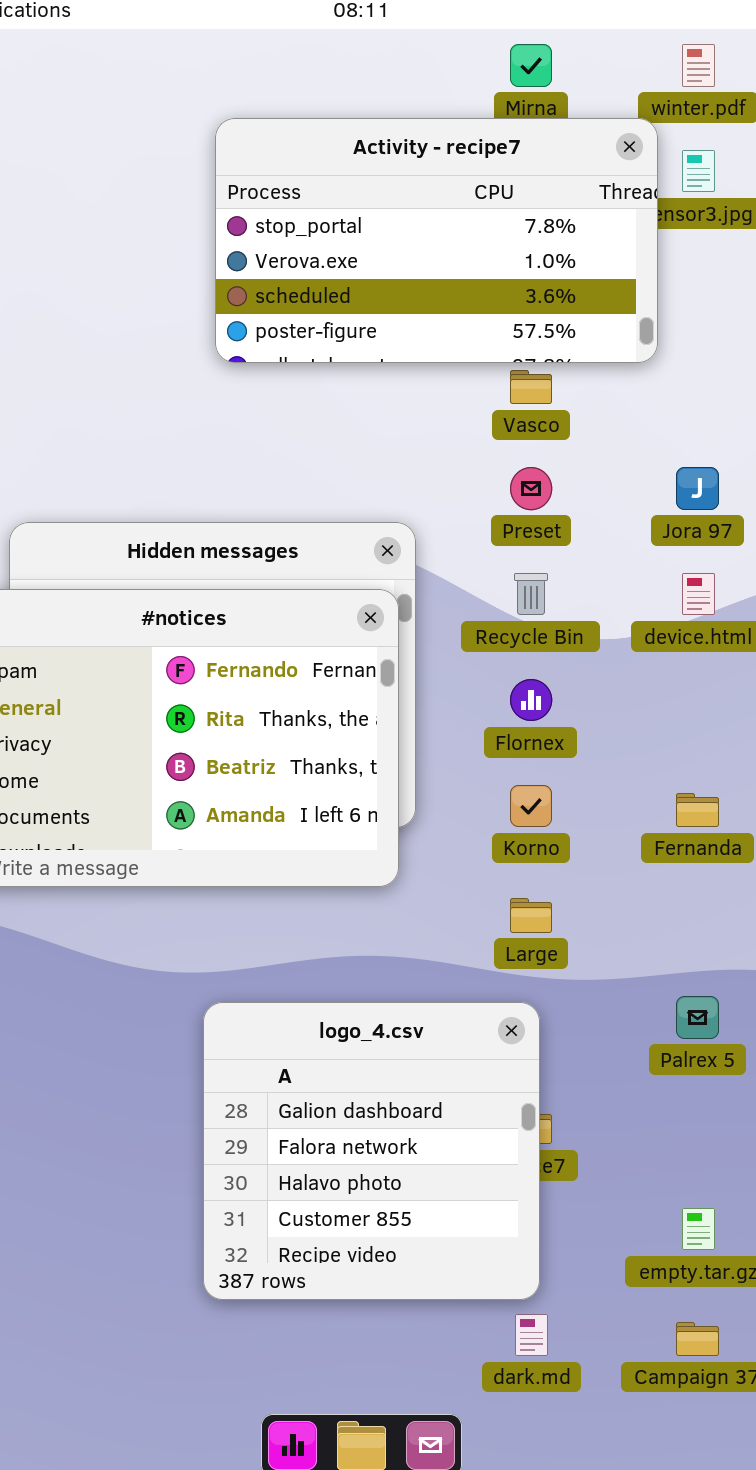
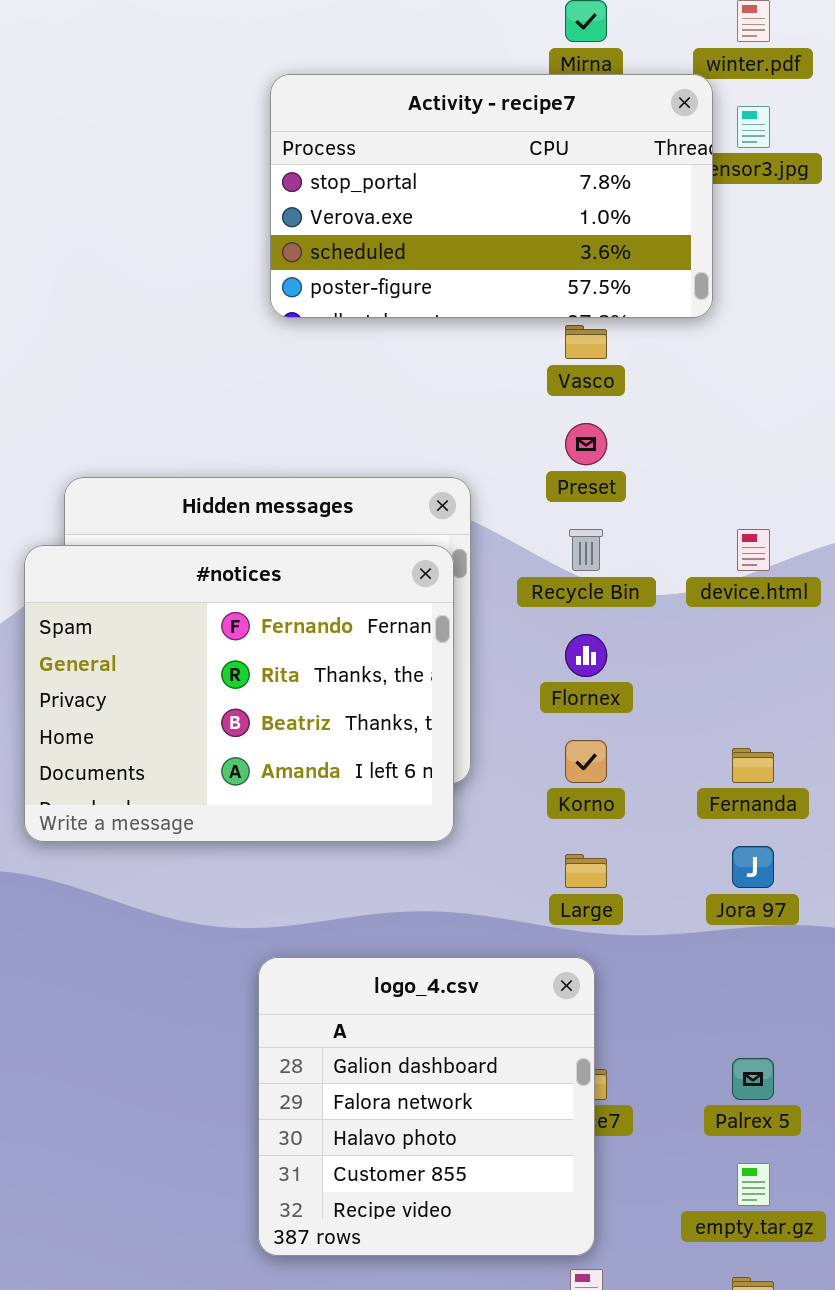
Jora 97: [676,467,719,510] -> [732,846,774,888], moved
Palrex 5: [676,996,719,1039] -> [732,1058,774,1100], moved

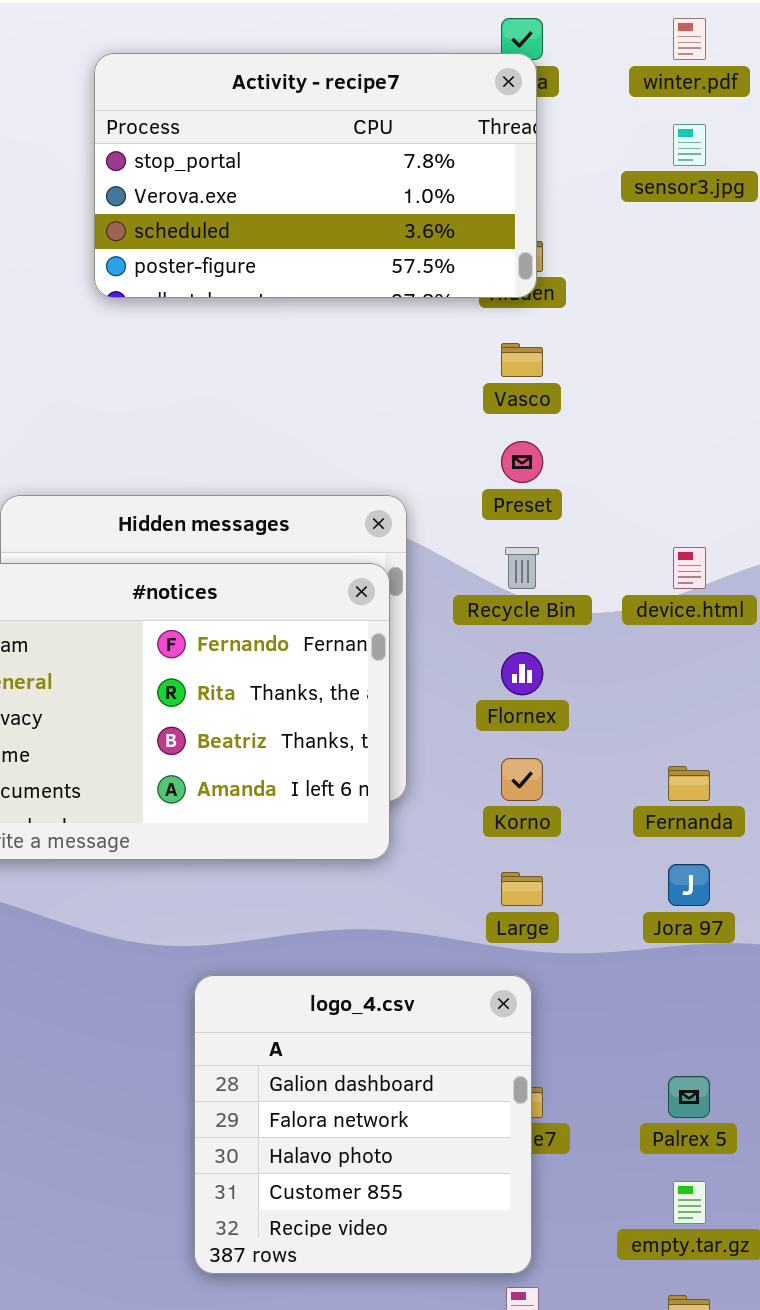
Activity - recipe7: [270,74,713,318] -> [94,53,537,298], moved

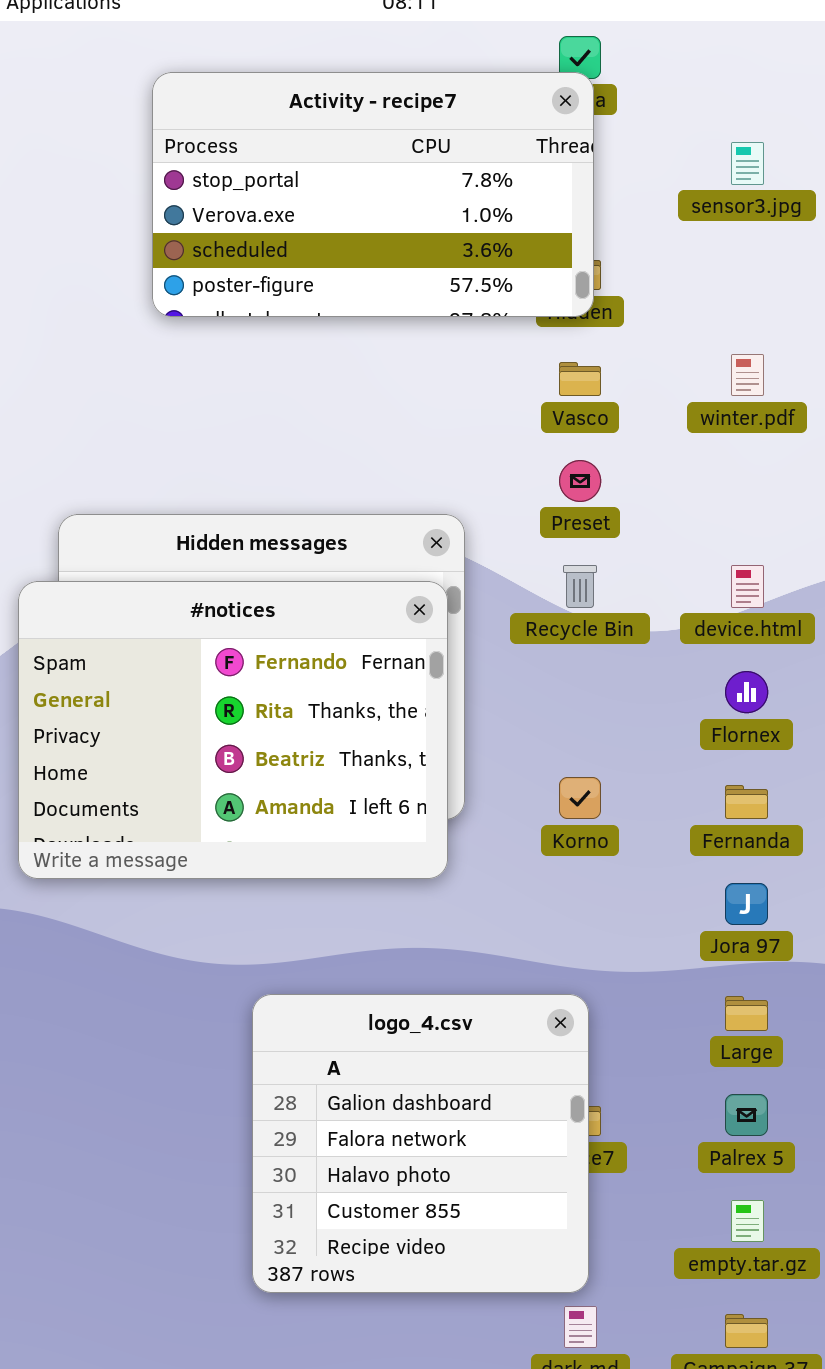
winter.pdf: [673,18,706,60] -> [731,354,764,396], moved
Flornex: [501,652,543,695] -> [725,671,768,713], moved
Large: [501,872,543,906] -> [725,996,768,1031], moved

